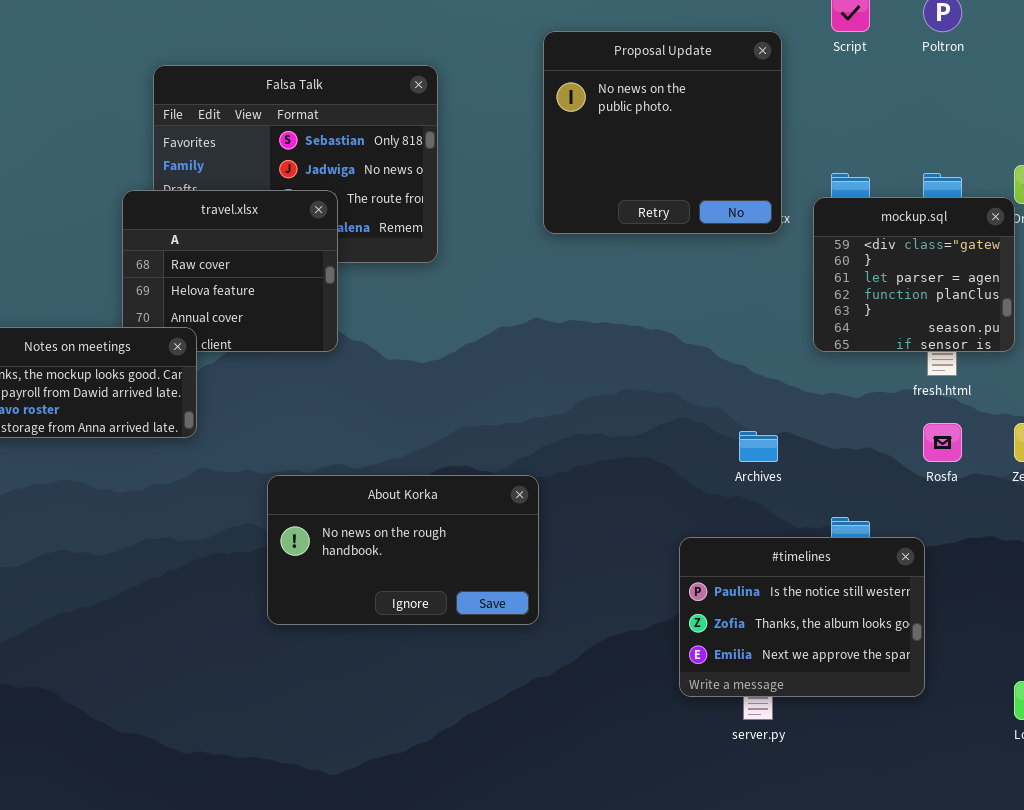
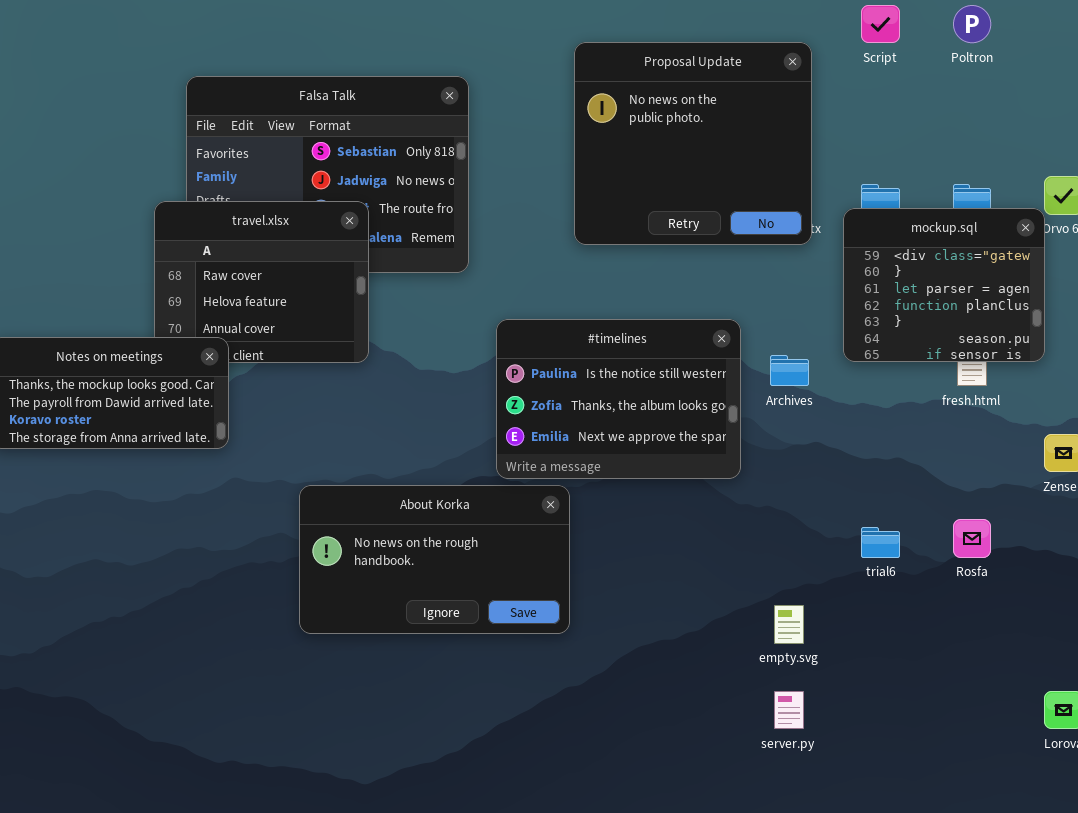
Rosfa: [923,423,962,462] -> [953,519,991,558], moved
Archives: [739,431,778,462] -> [770,355,809,386], moved
#timelines: [679,537,925,697] -> [496,319,741,479], moved

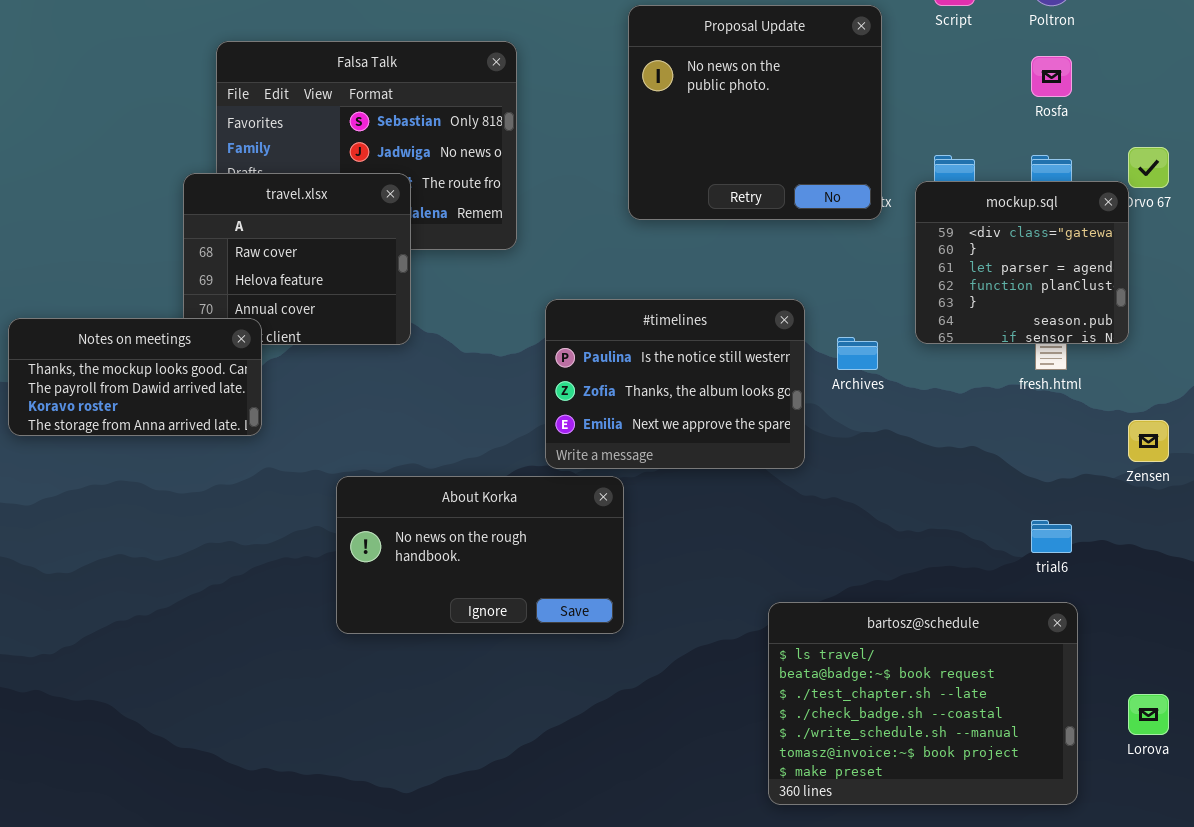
Rosfa: [953,519,991,558] -> [1031,56,1072,97], moved
trial6: [861,527,900,558] -> [1031,520,1072,553], moved
bartosz@schedule: none -> [768,602,1078,805], opened

